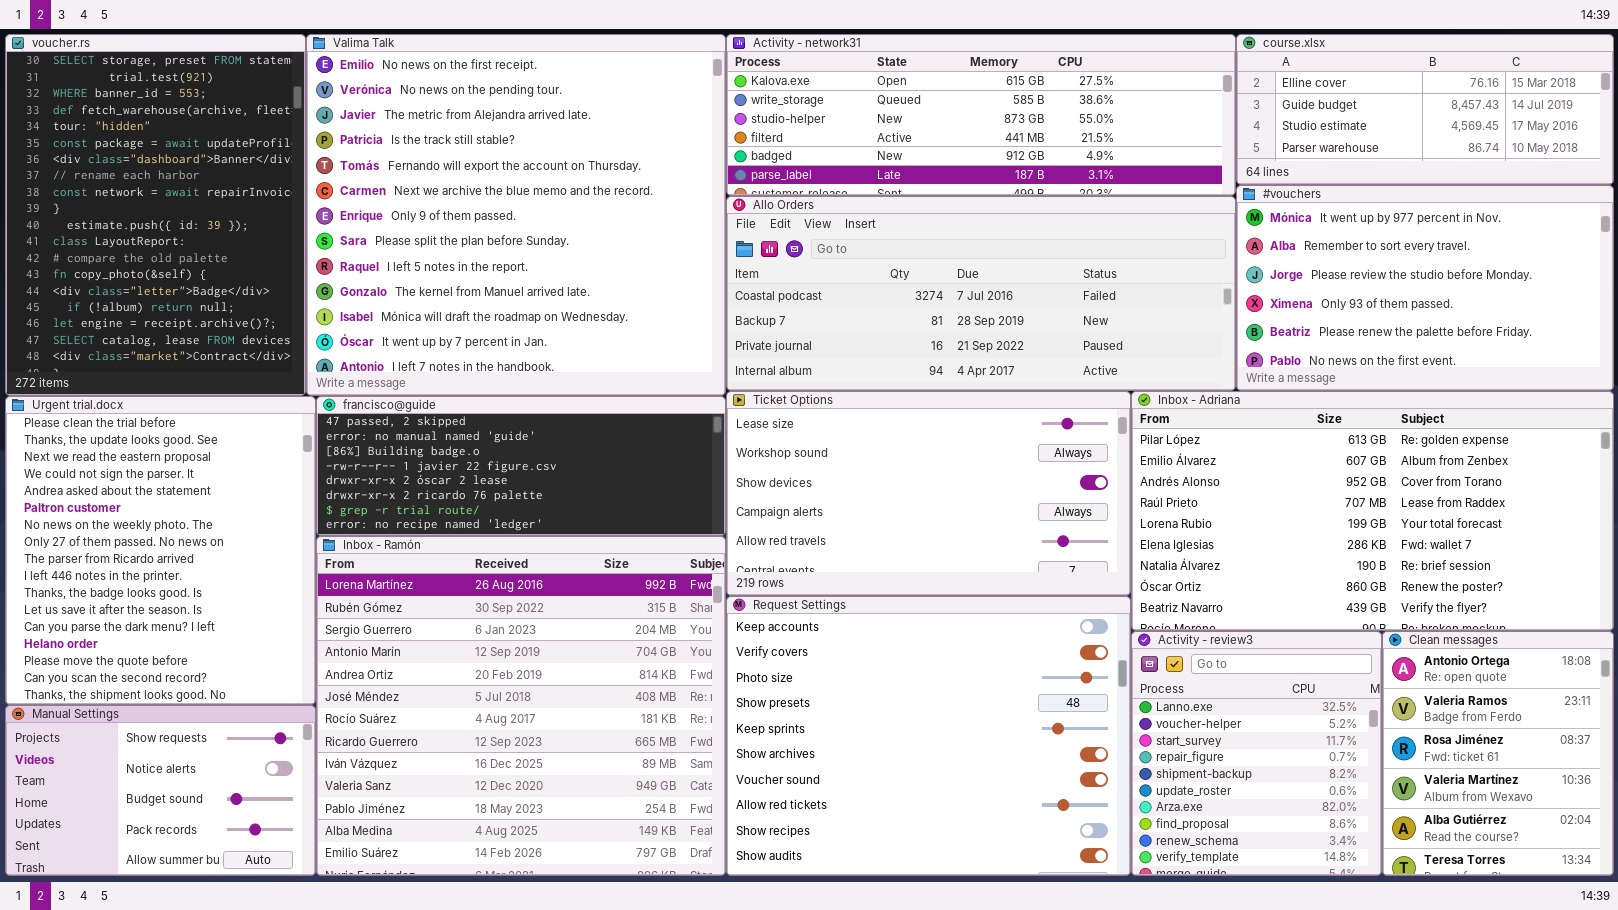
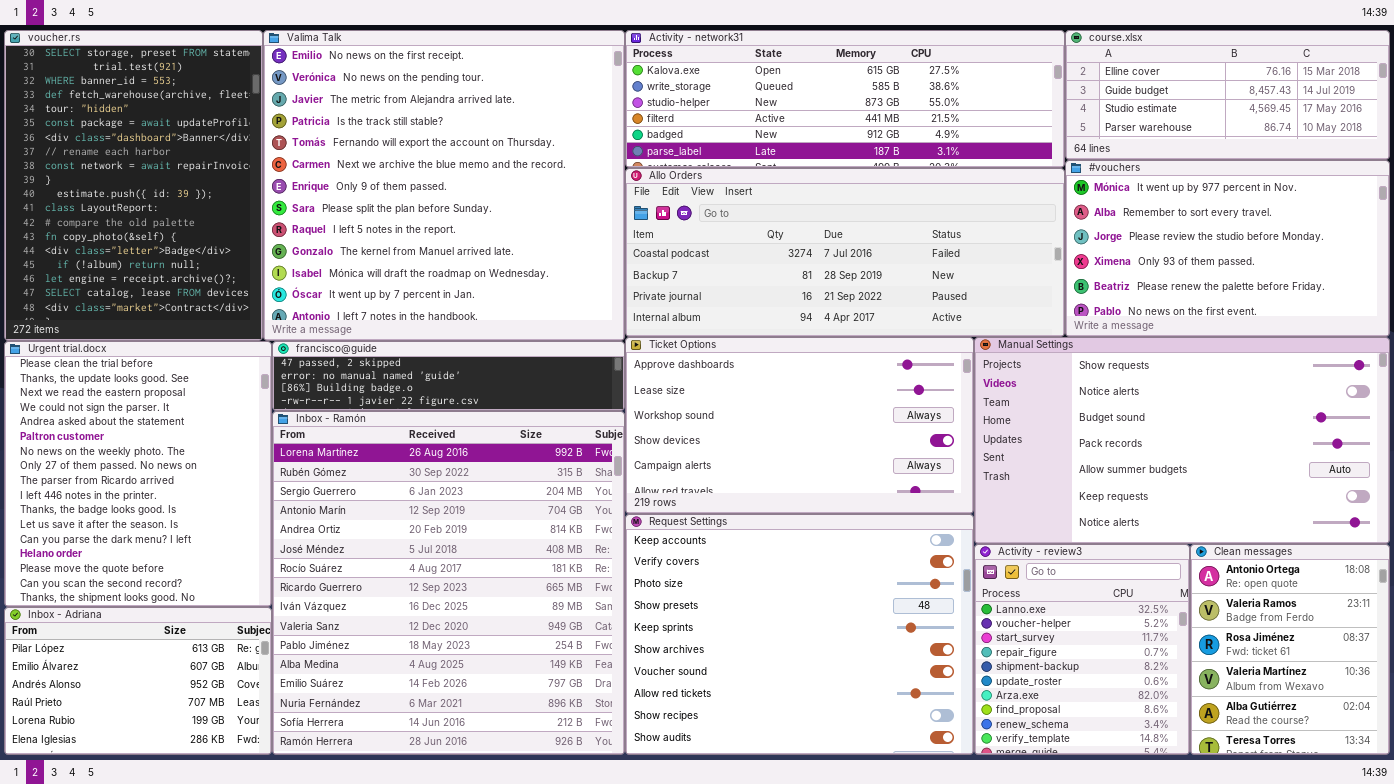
Ticket Options: [726,391,1131,596] -> [625,337,974,514], scrolled up 1 row
Inbox - Adriana: [1131,391,1614,631] -> [4,607,272,755], moved, resized
francisco@guide: [316,396,726,536] -> [272,341,625,411], resized
Inbox - Ramón: [316,536,726,876] -> [272,411,625,755], resized
Manual Settings: [5,705,316,876] -> [974,337,1390,544], moved, resized

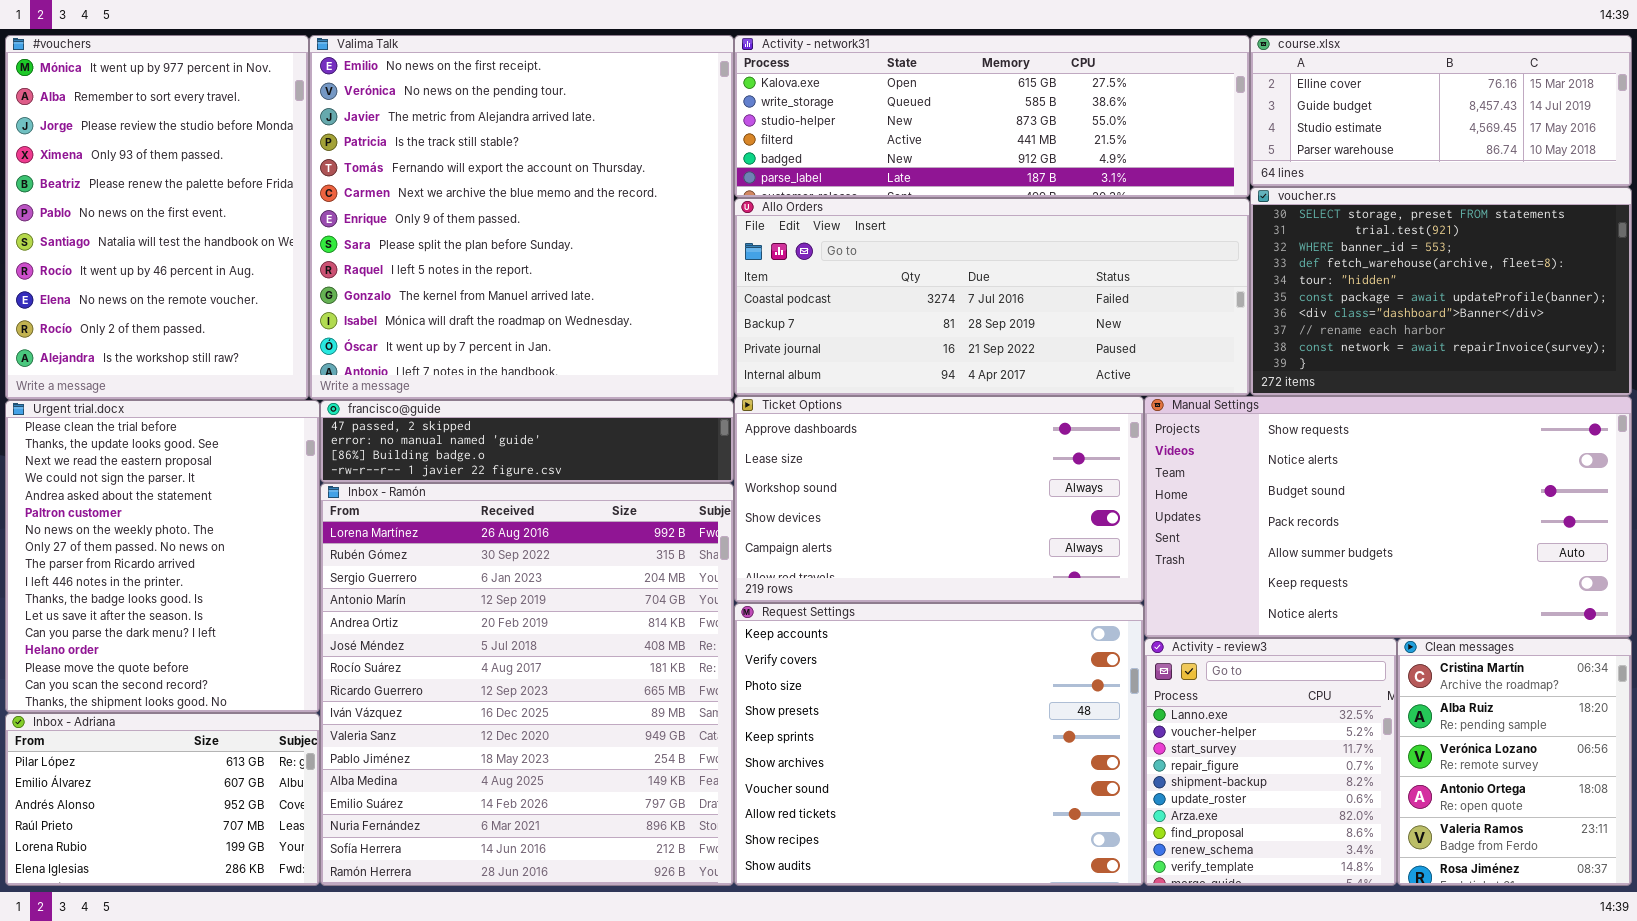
voucher.rs: [4,30,263,341] -> [1250,187,1632,396], moved, resized
#vouchers: [1065,160,1390,337] -> [5,35,309,400], moved, resized
Clean messages: [1190,544,1390,755] -> [1397,638,1632,886], scrolled up 3 rows

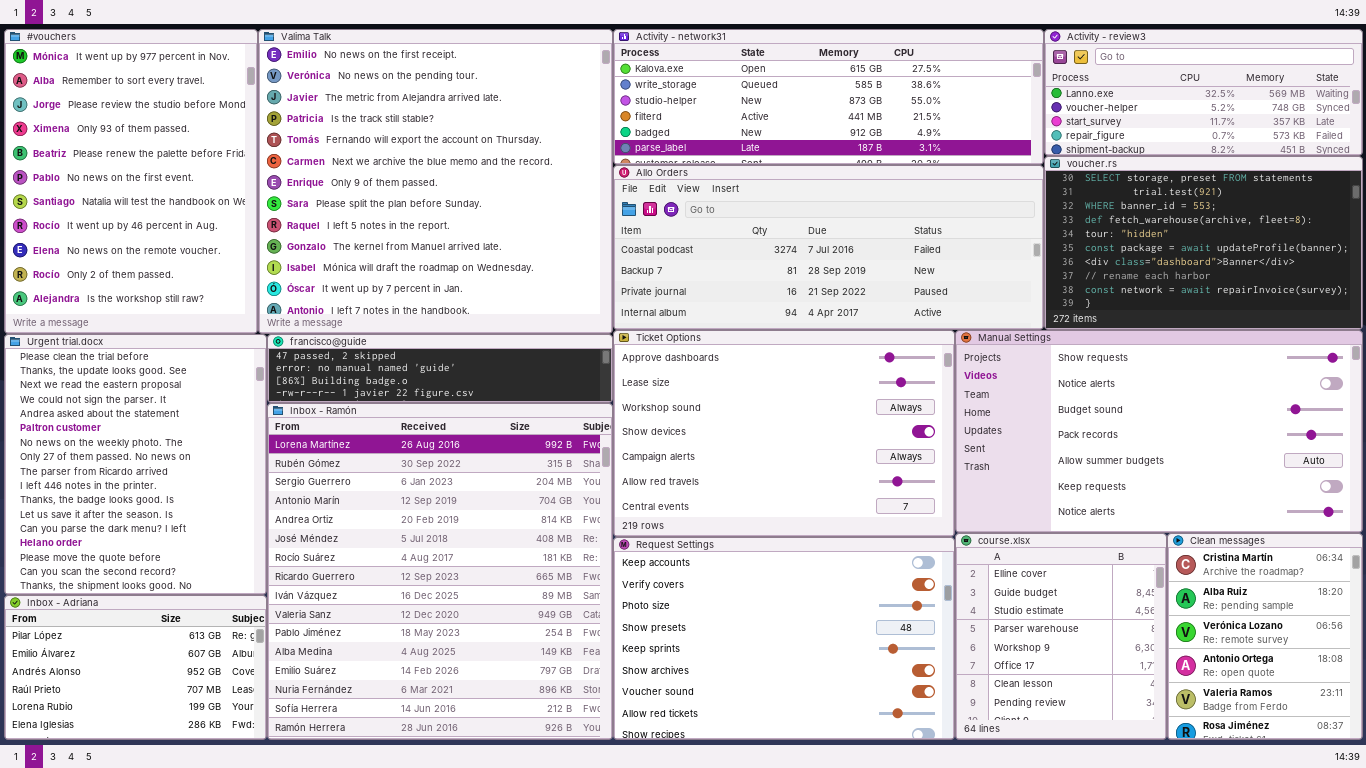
course.xlsx: [1250,35,1632,187] -> [955,533,1167,740], moved, resized
Ticket Options: [734,396,1144,603] -> [613,330,955,537], resized
Request Settings: [734,603,1144,886] -> [613,537,955,740], resized
Activity - review3: [1144,638,1397,886] -> [1044,29,1363,156], moved, resized

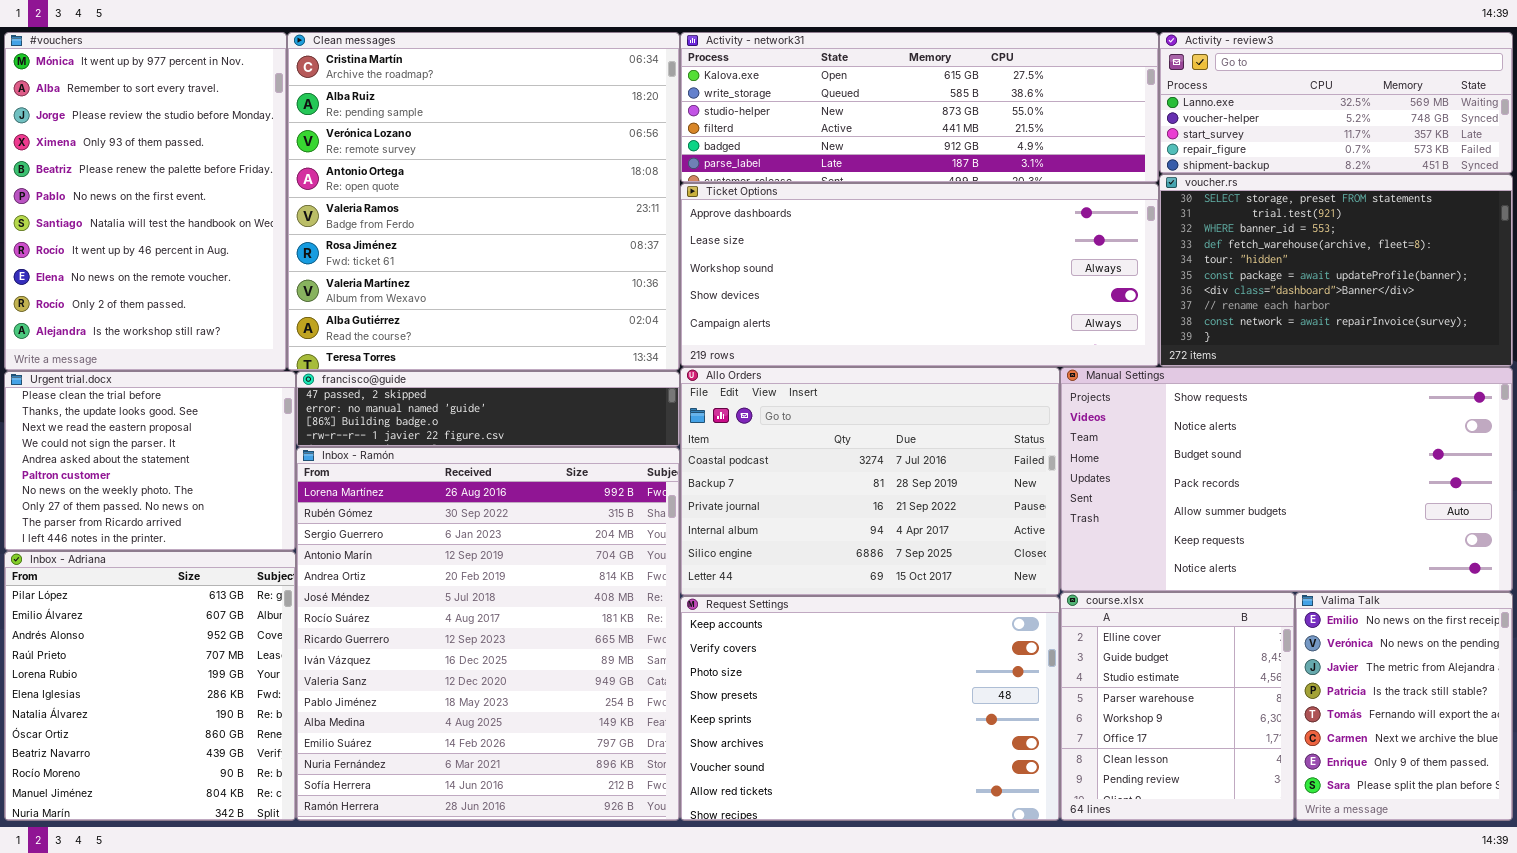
Valima Talk: [258,29,613,334] -> [1295,592,1513,821], moved, resized
Allo Orders: [613,165,1044,330] -> [680,367,1060,596], moved, resized
Ticket Options: [613,330,955,537] -> [680,183,1159,367], moved, resized
Urgent trial.docx: [4,334,267,595] -> [4,371,296,551], resized
Clean messages: [1167,533,1363,740] -> [287,32,680,371], moved, resized
Inbox - Adriana: [4,595,267,740] -> [4,551,296,821], resized

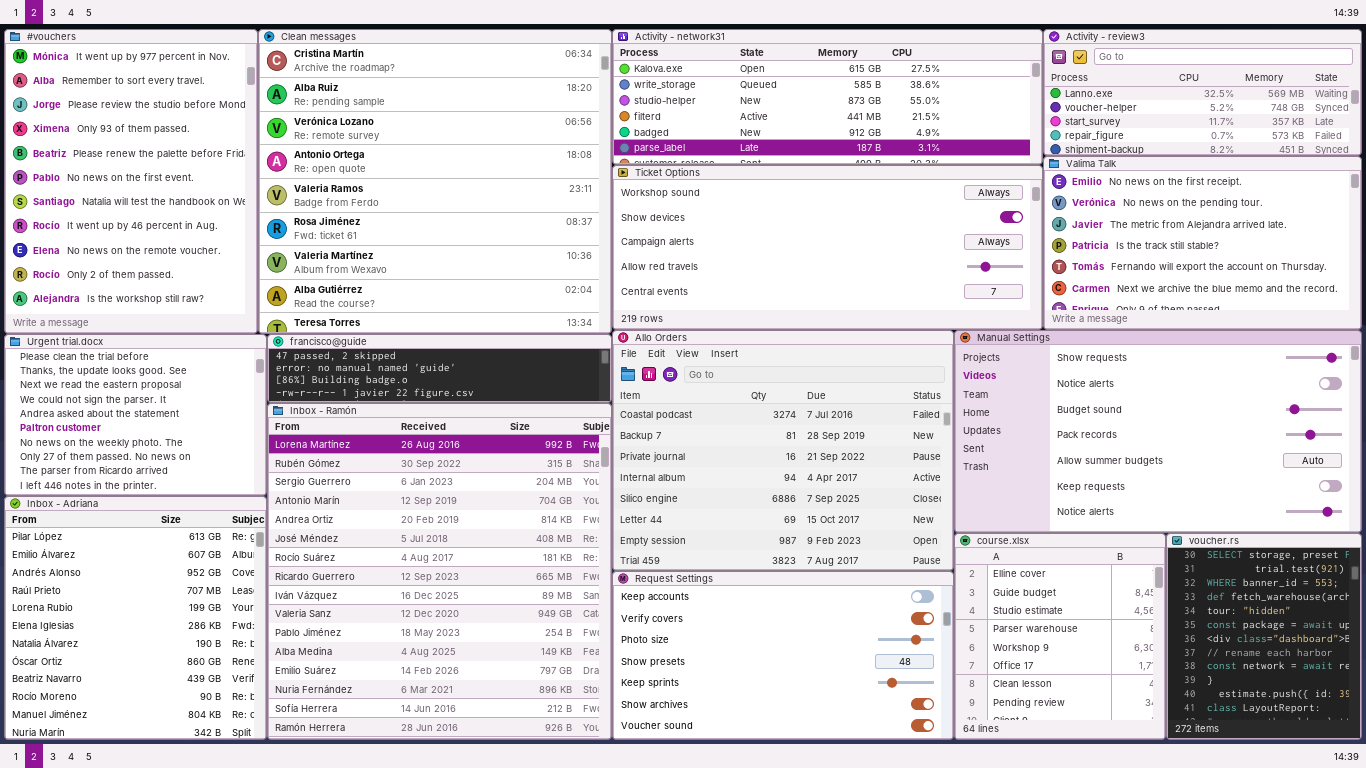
voucher.rs: [1159,174,1513,367] -> [1166,533,1362,740], moved, resized
Ticket Options: [680,183,1159,367] -> [612,165,1043,330], scrolled down 2 rows
Allo Orders: [680,367,1060,596] -> [612,330,954,571], resized
Valima Talk: [1295,592,1513,821] -> [1043,156,1362,330], moved, resized
Request Settings: [680,596,1060,821] -> [612,571,954,740], resized

